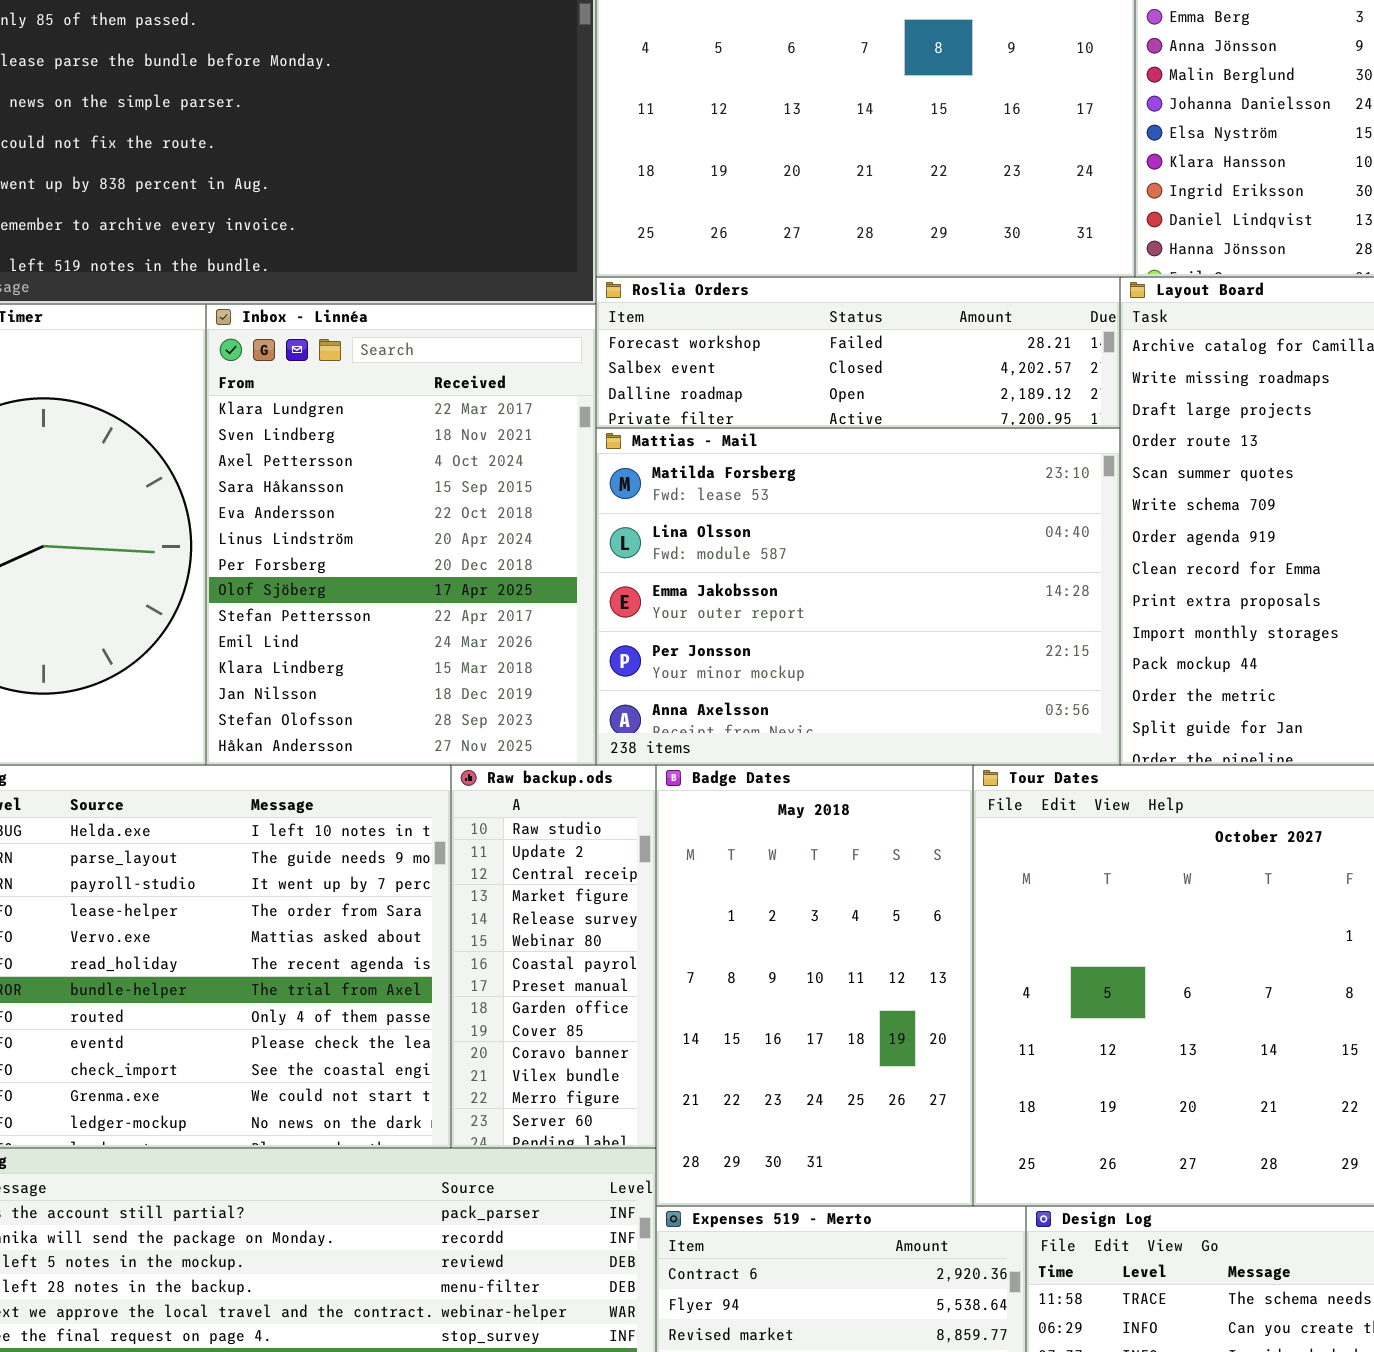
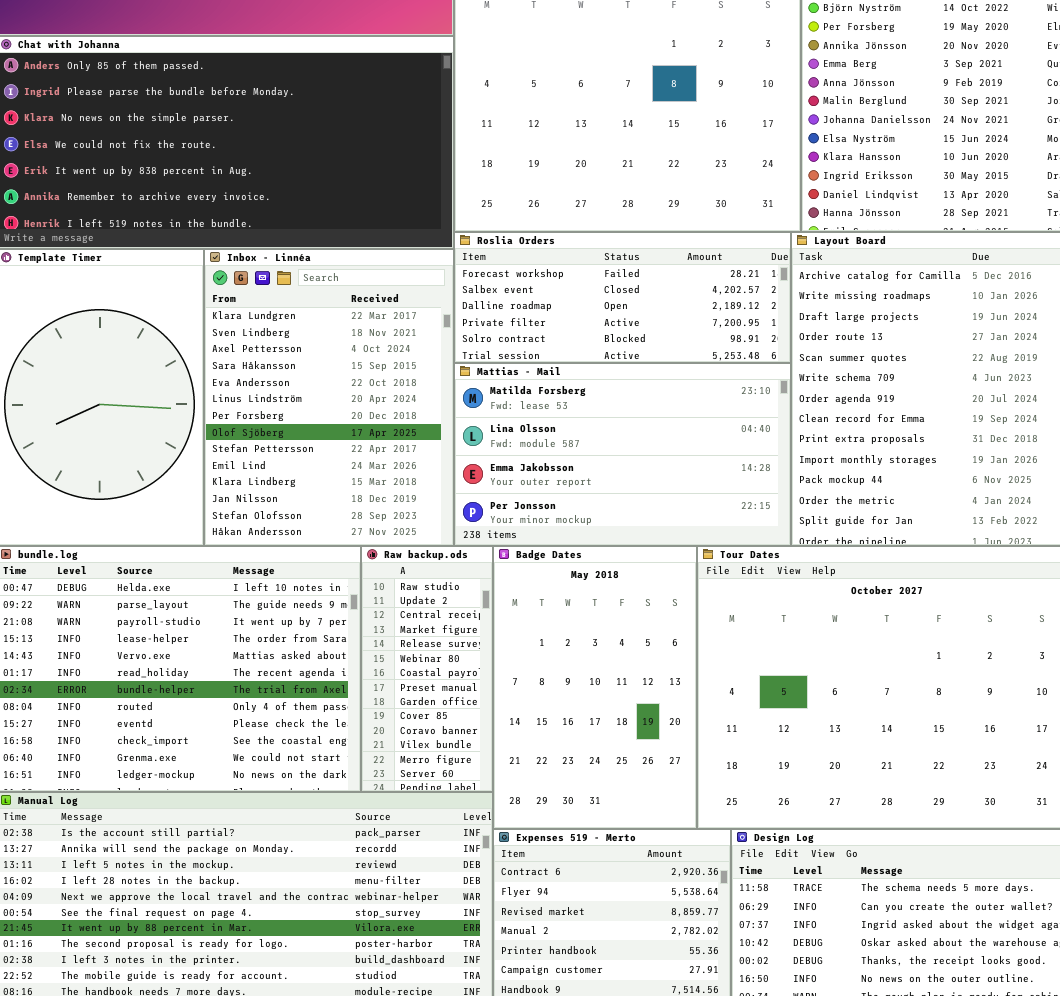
Roslia Orders: [596,277,1120,428] -> [454,232,791,363], resized
Mattias - Mail: [596,428,1120,765] -> [454,363,791,546], resized

